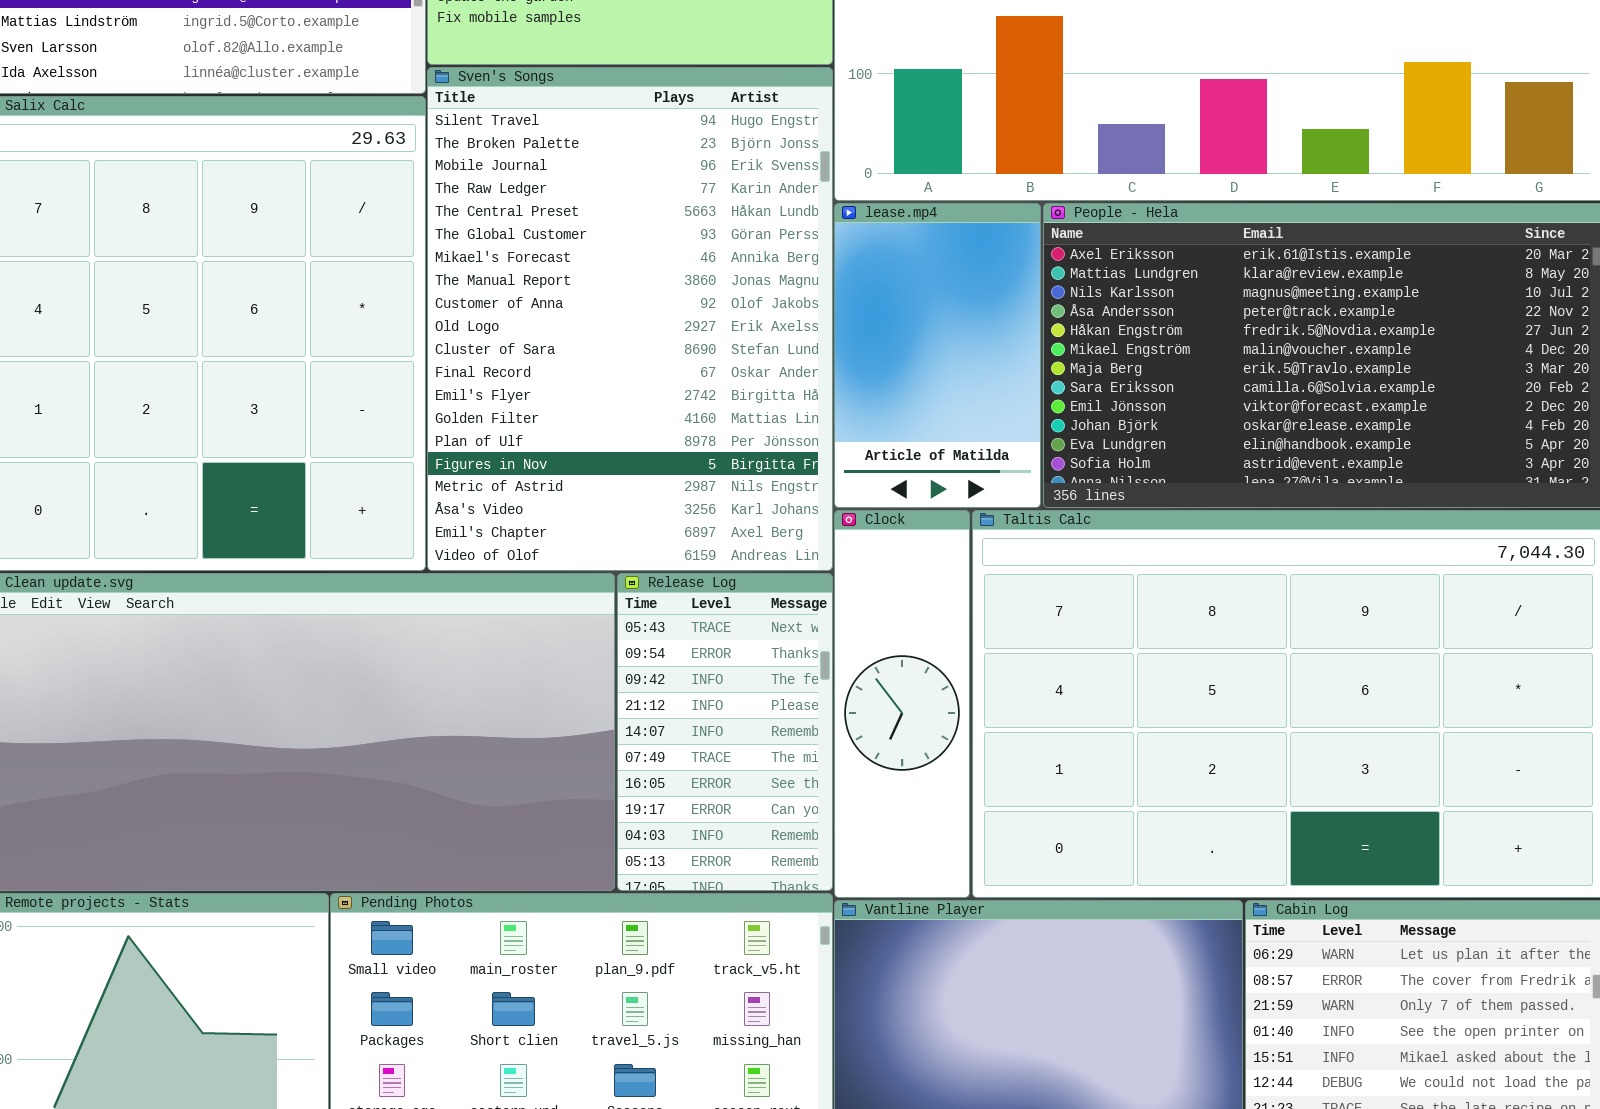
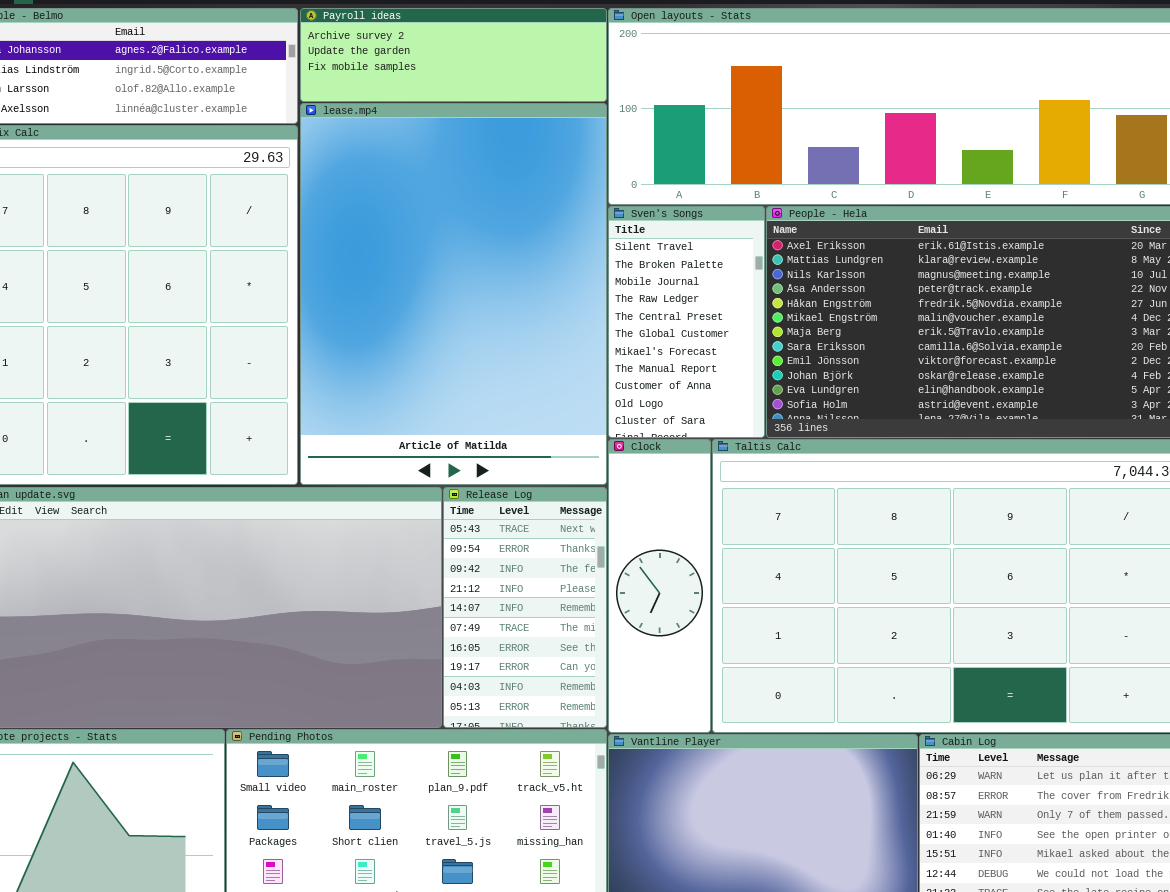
Sven's Songs: [427,67,833,571] -> [608,206,765,438], moved, resized
lease.mp4: [834,203,1041,508] -> [300,103,607,485], moved, resized

